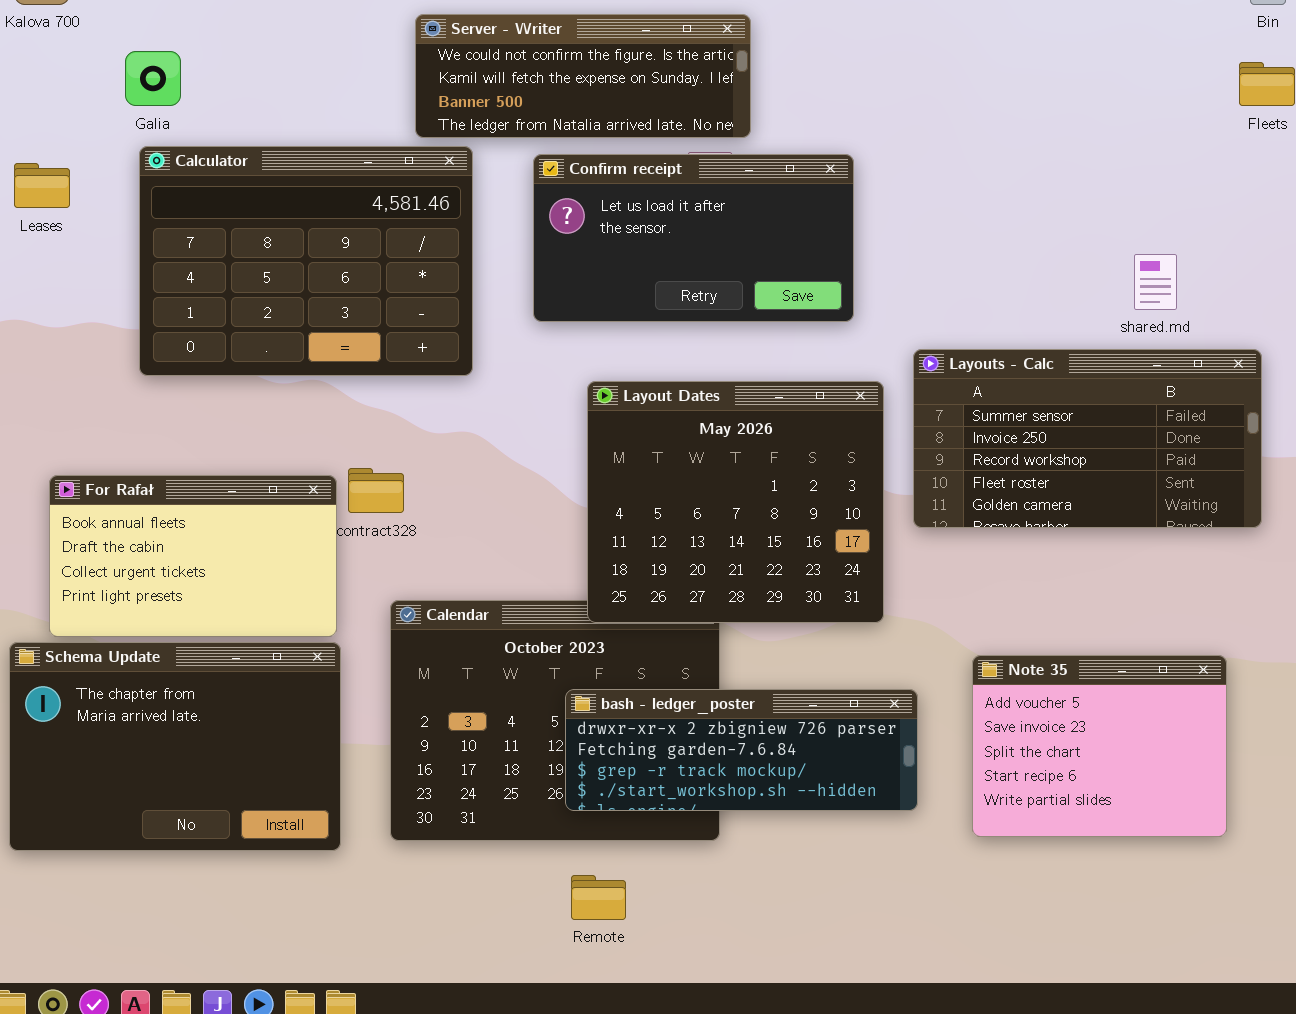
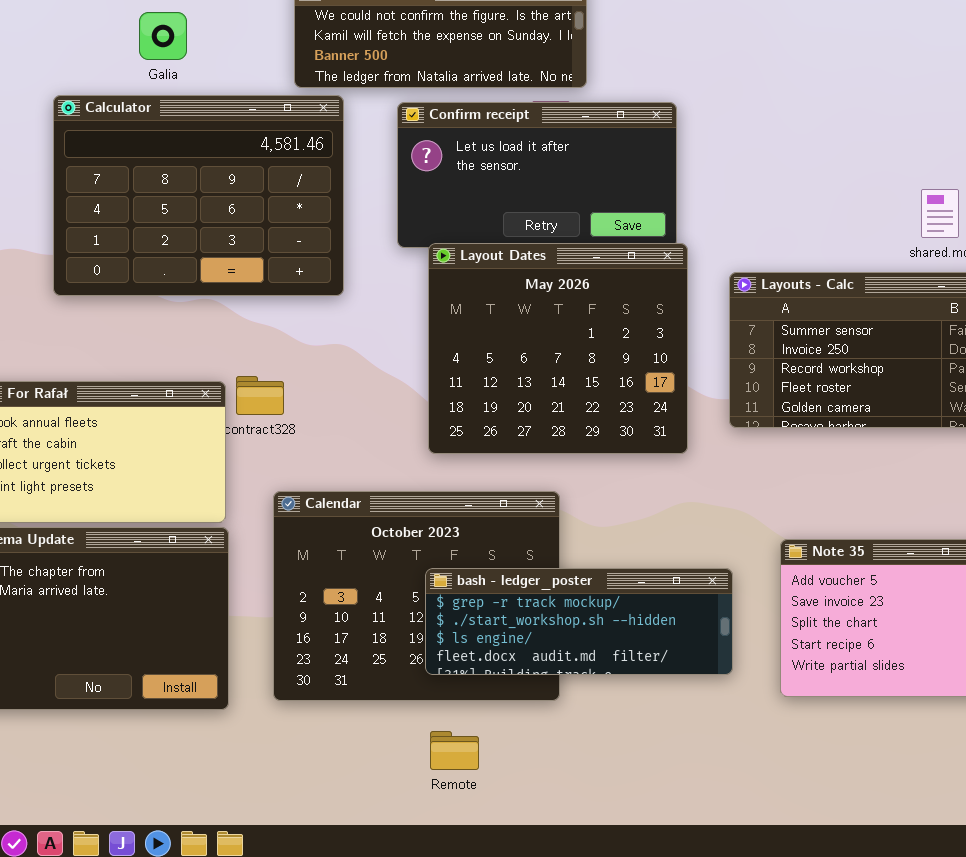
Galia: [125,51,181,106] -> [139,12,187,60], moved
Layout Dates: [587,381,884,623] -> [428,243,688,454], moved
bash - ledger_poster: [565,689,918,811] -> [425,568,733,675], scrolled down 2 rows

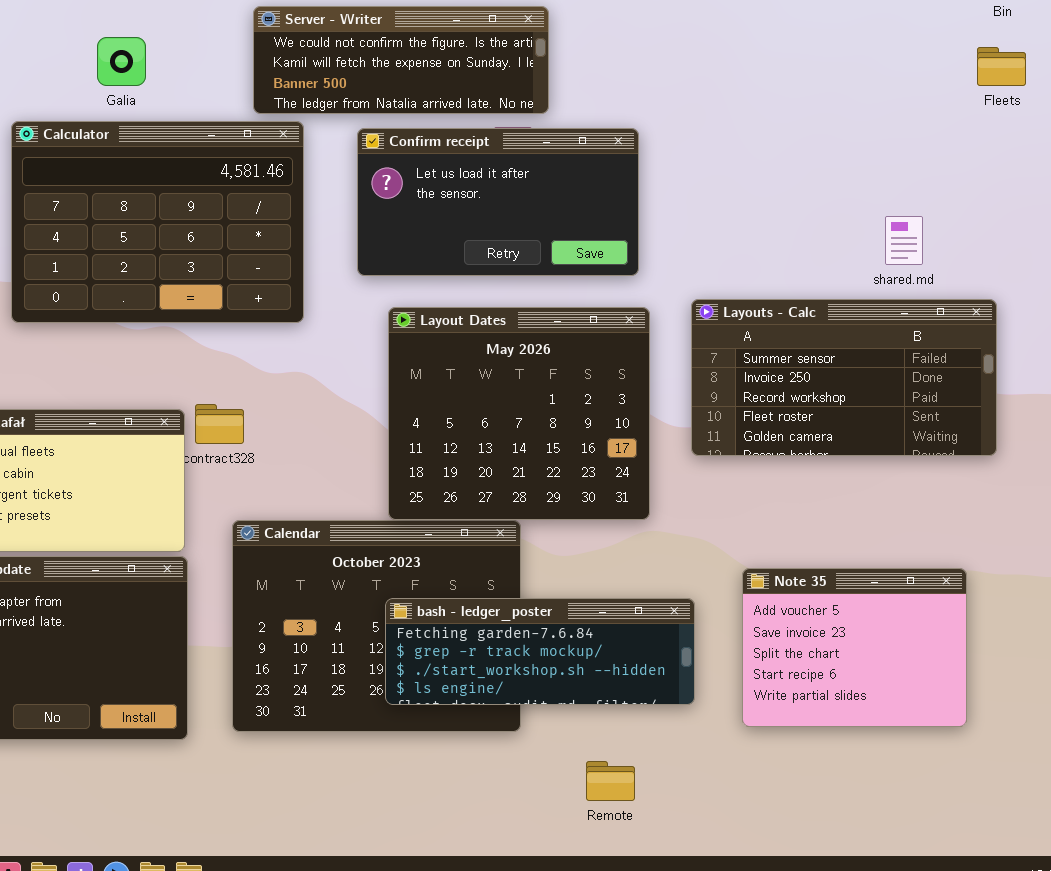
Layout Dates: [428,243,688,454] -> [388,307,650,520], moved
bash - ledger_poster: [425,568,733,675] -> [385,598,695,705], scrolled up 1 row
Remote: [430,731,479,770] -> [586,761,635,801], moved

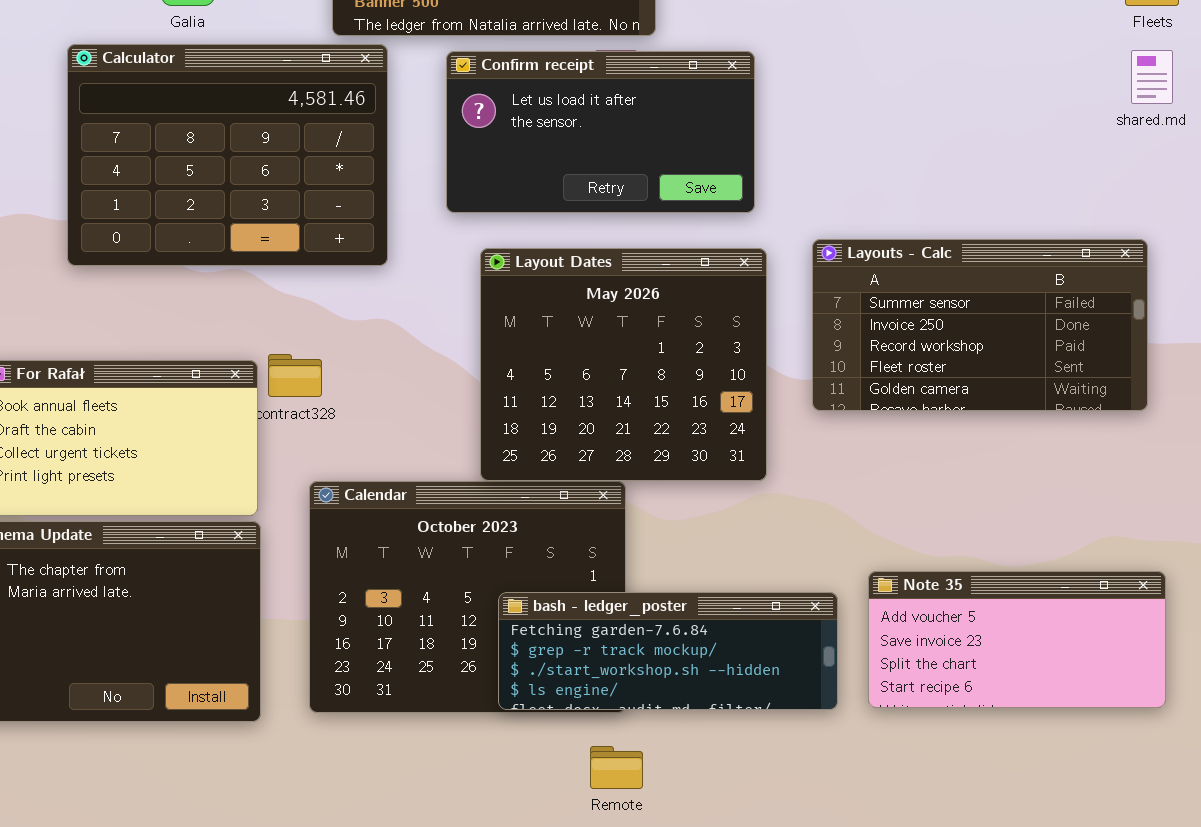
shared.md: [885,216,923,265] -> [1131,50,1173,104], moved
Note 35: [742,568,967,727] -> [868,571,1166,708], resized
bash - ledger_poster: [385,598,695,705] -> [498,592,838,710], moved
Remote: [586,761,635,801] -> [590,746,643,789], moved

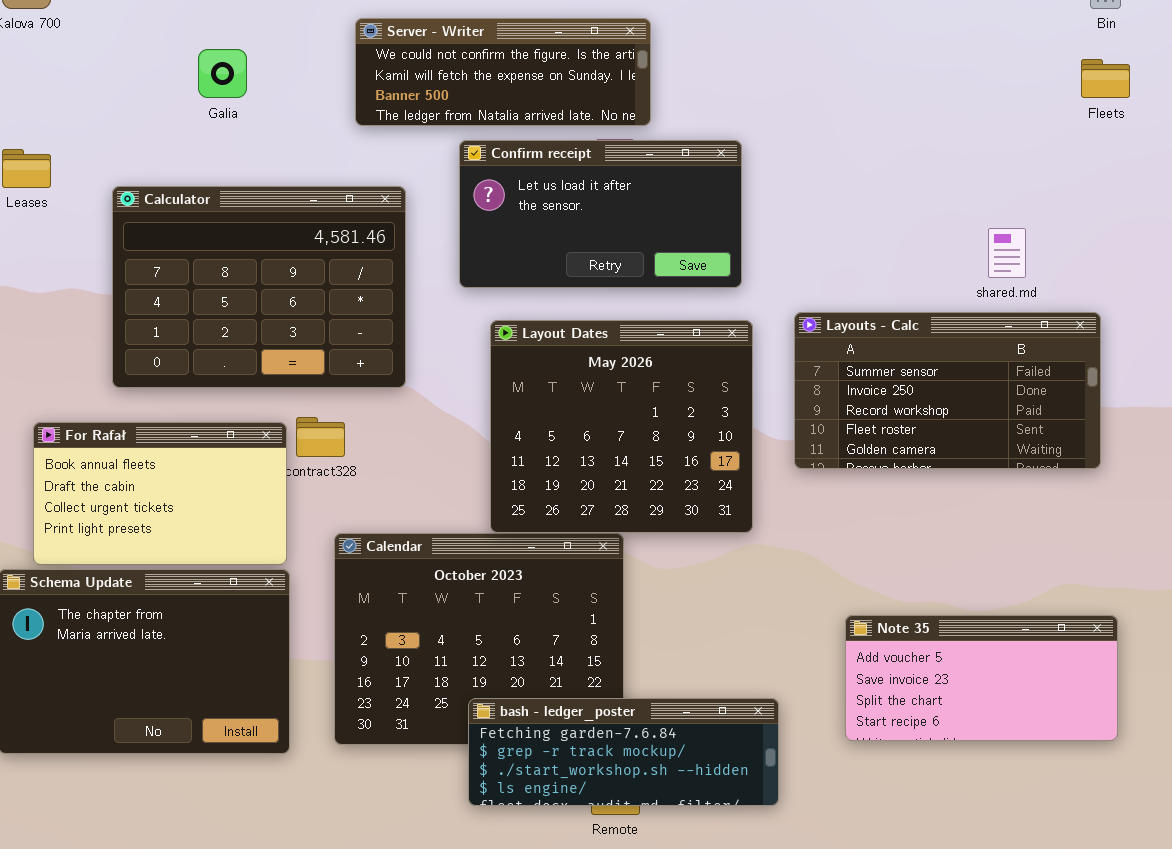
Calculator: [67,44,388,266] -> [112,186,406,388], moved
shared.md: [1131,50,1173,104] -> [988,228,1026,278], moved
bash - ledger_poster: [498,592,838,710] -> [468,698,779,806], moved

